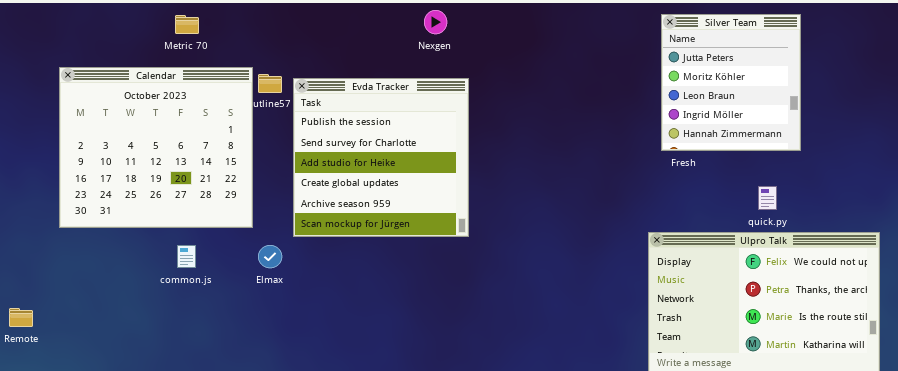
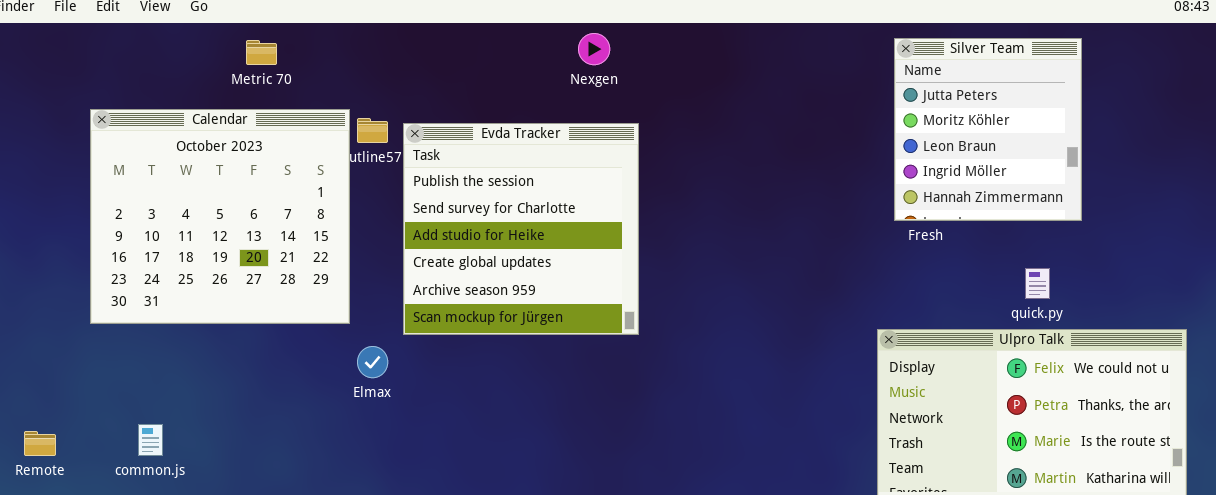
common.js: [177,245,196,268] -> [138,424,163,456], moved

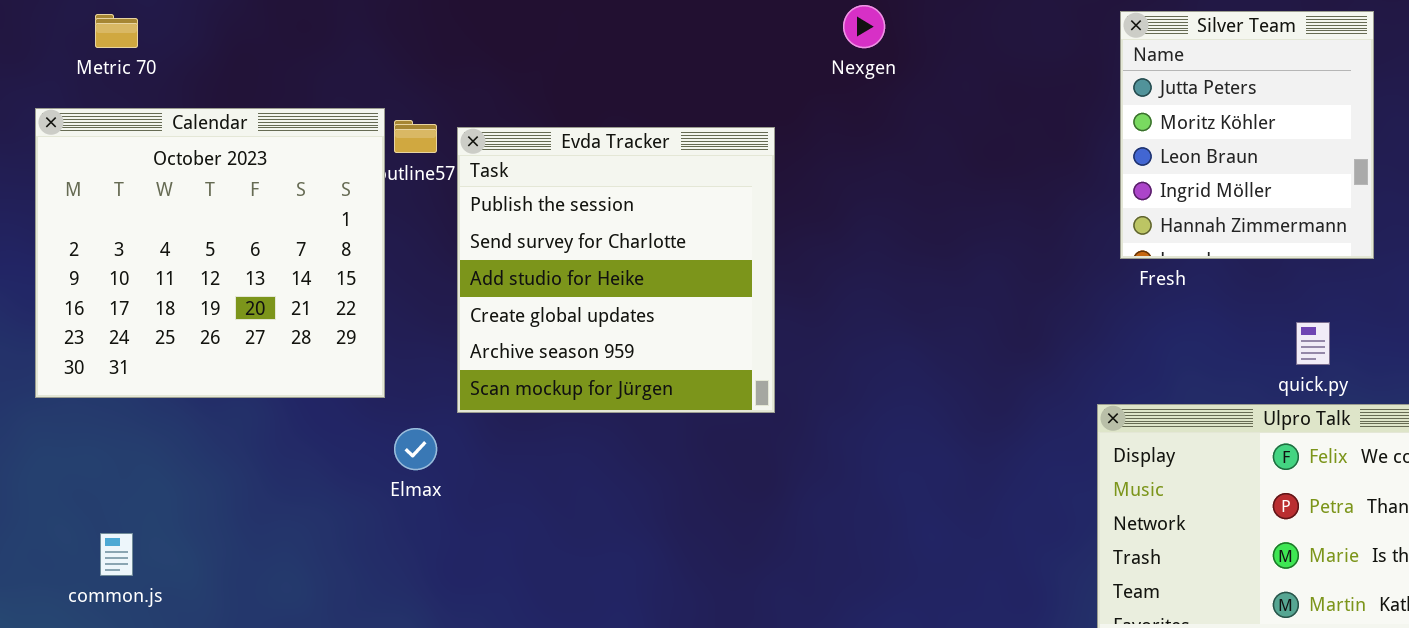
Nexgen: [578,33,610,65] -> [843,5,885,48], moved
Metric 70: [246,40,277,65] -> [95,14,138,48], moved

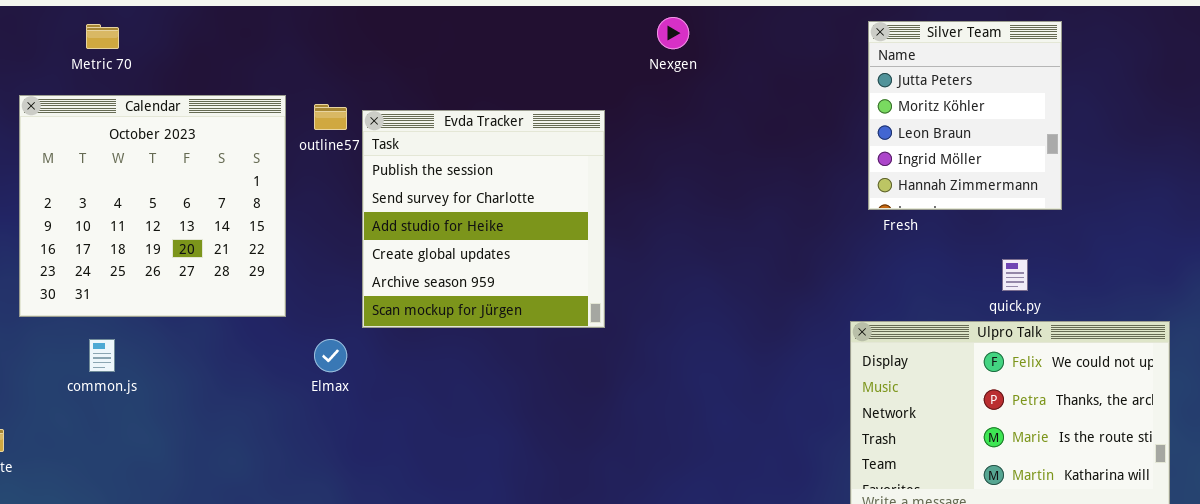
Calendar: [35,108,385,398] -> [19,95,286,317], moved
common.js: [100,533,133,576] -> [89,339,115,372], moved

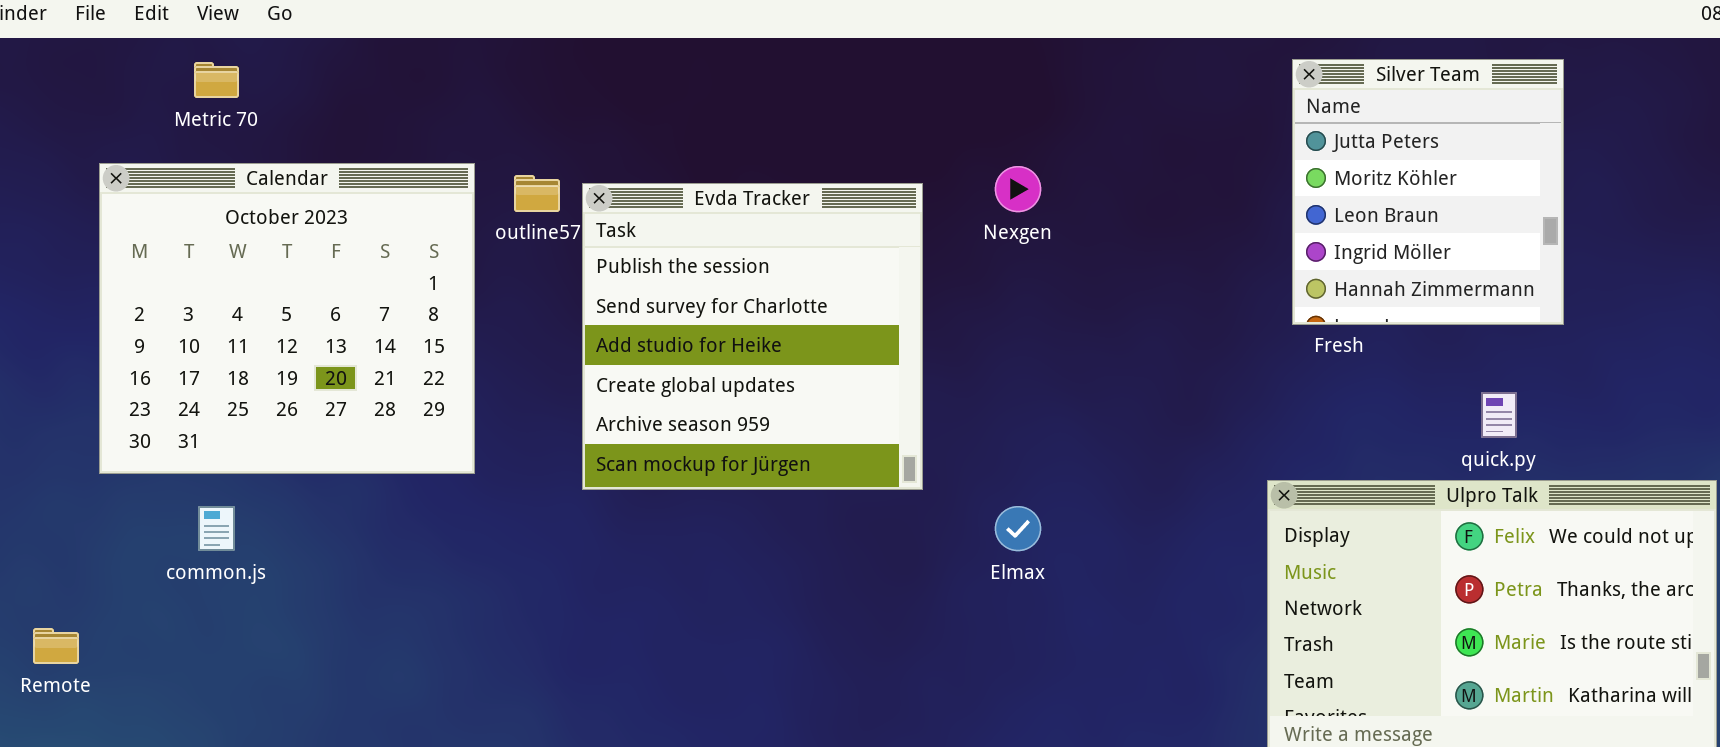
Nexgen: [657,17,689,49] -> [995,166,1041,212], moved
Elmax: [314,339,347,372] -> [995,506,1041,551], moved

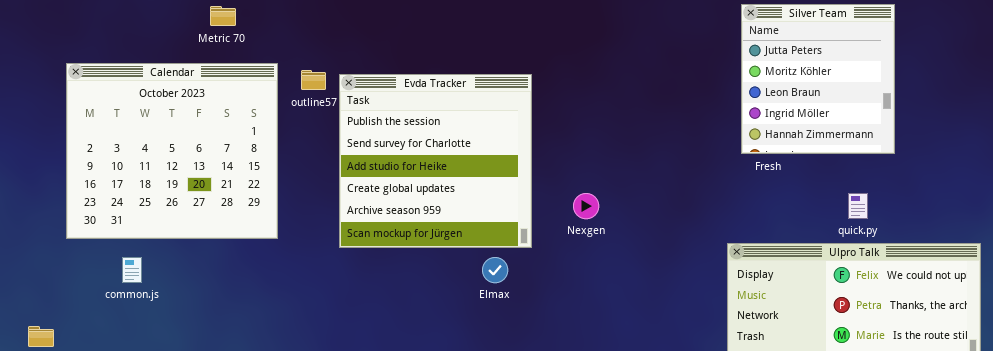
Metric 70: [194,62,239,98] -> [210,6,236,26], moved
Nexgen: [995,166,1041,212] -> [573,193,599,219], moved
Elmax: [995,506,1041,551] -> [482,257,508,283], moved

